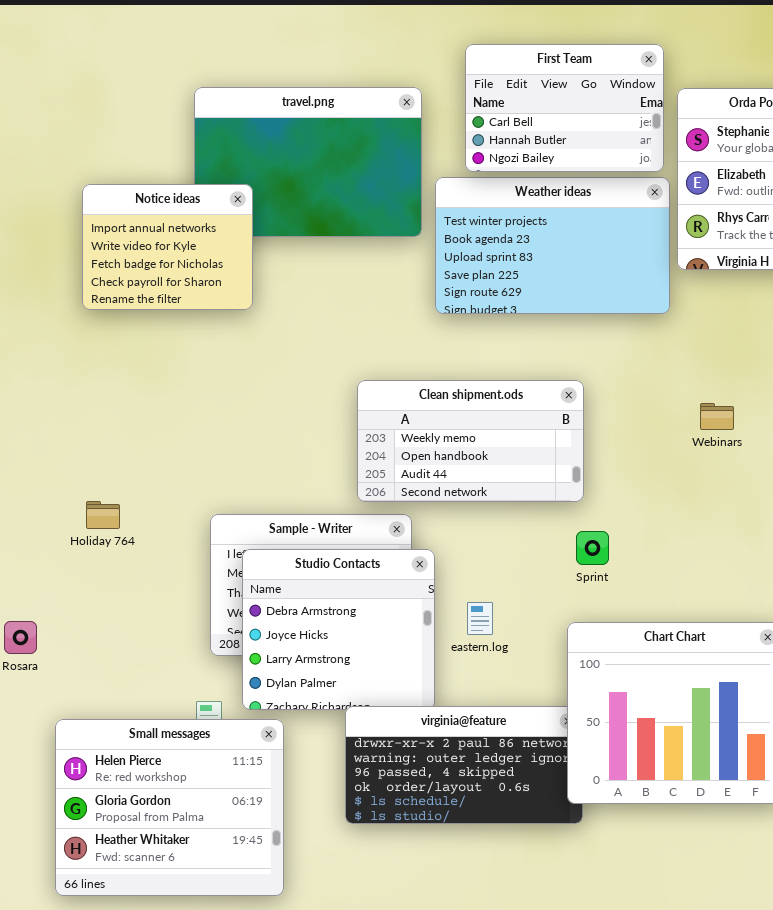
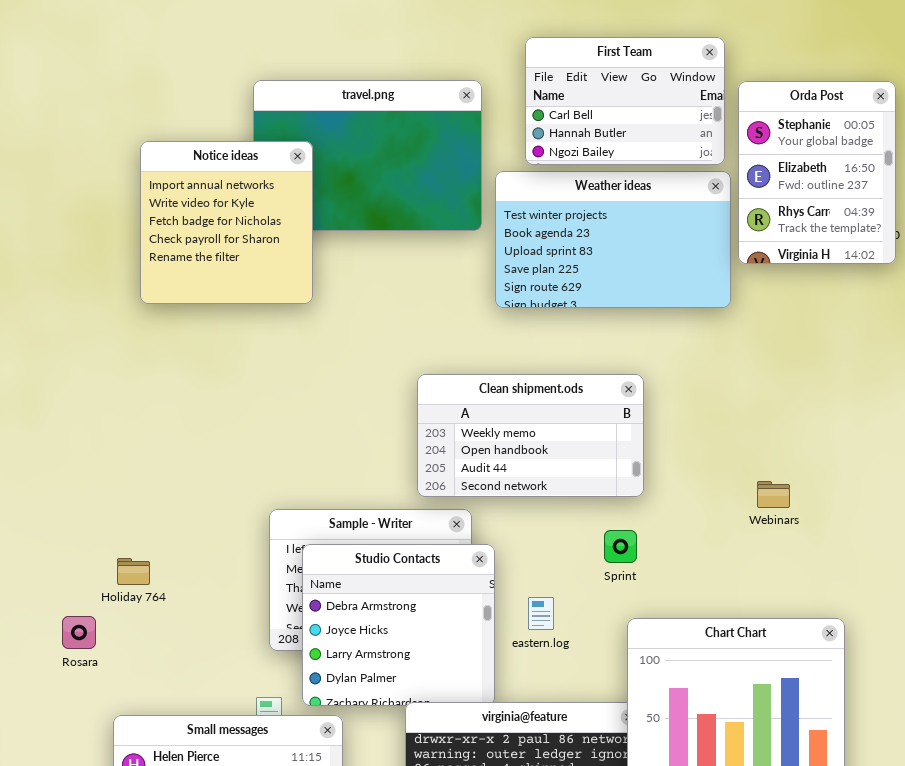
Notice ideas: [82,184,253,310] -> [140,141,313,304], resized
Webinars: [700,403,734,430] -> [757,481,790,508], moved
Holiday 764: [86,501,120,529] -> [117,558,150,585], moved
Sprint: [576,531,609,565] -> [604,530,637,563], moved

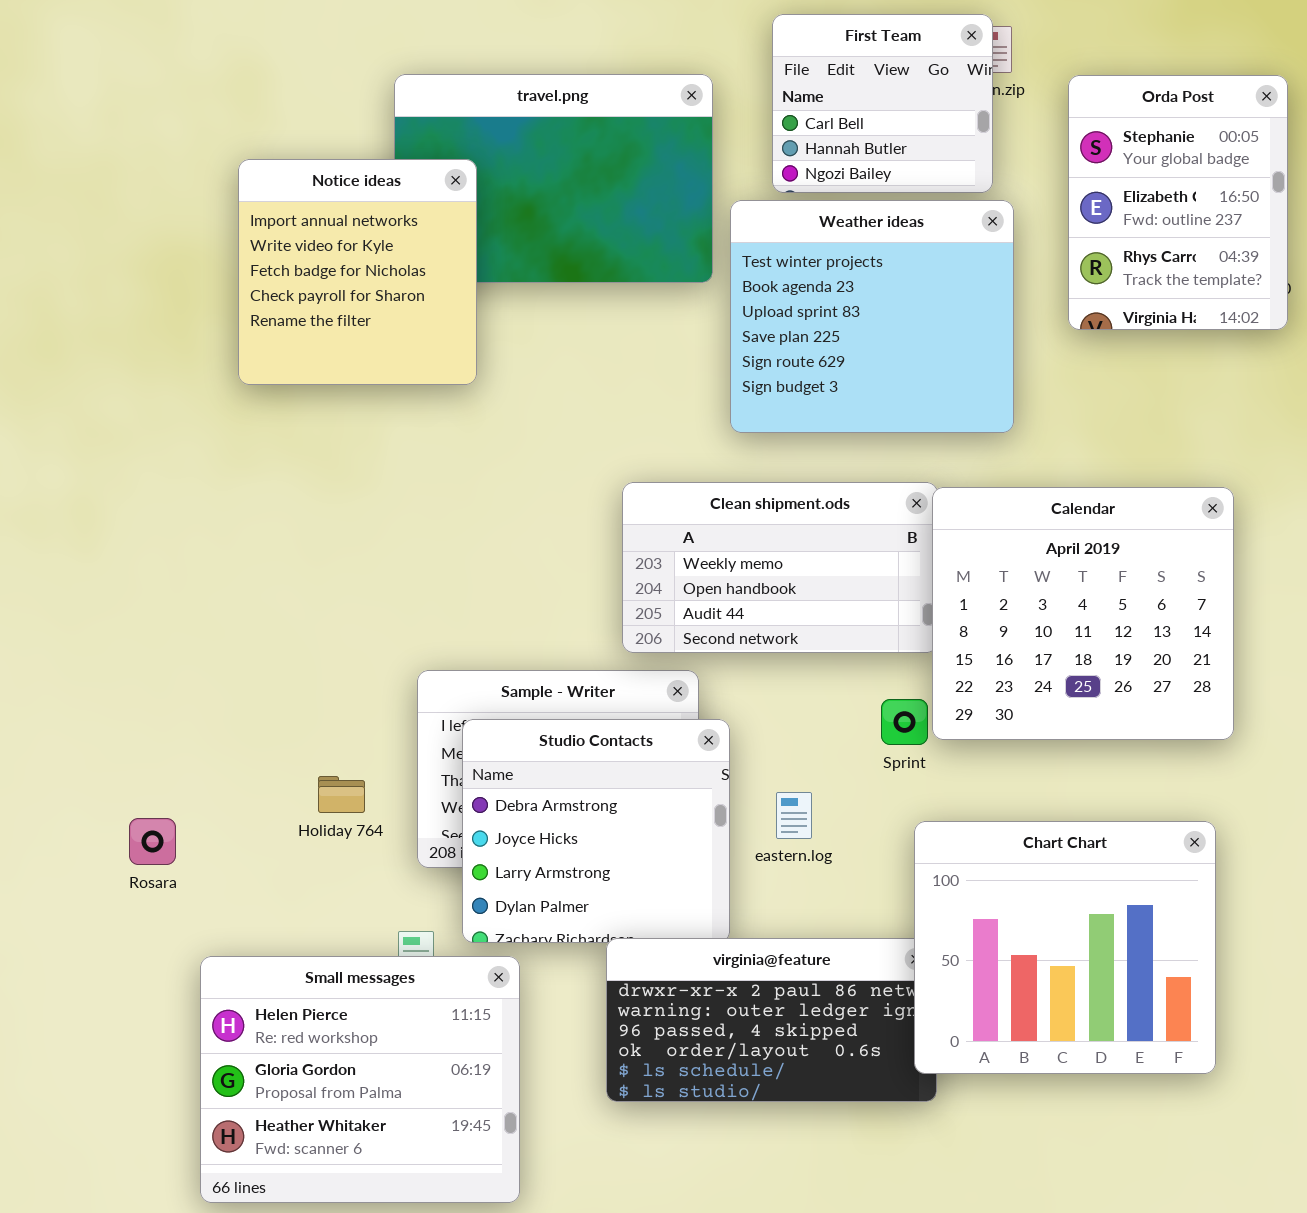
First Team: [525,37,725,165] -> [772,14,993,193], resized
Weather ideas: [495,171,731,308] -> [730,200,1014,433], resized
Calendar: none -> [932,487,1234,740], opened
Holiday 764: [117,558,150,585] -> [318,776,365,813], moved

